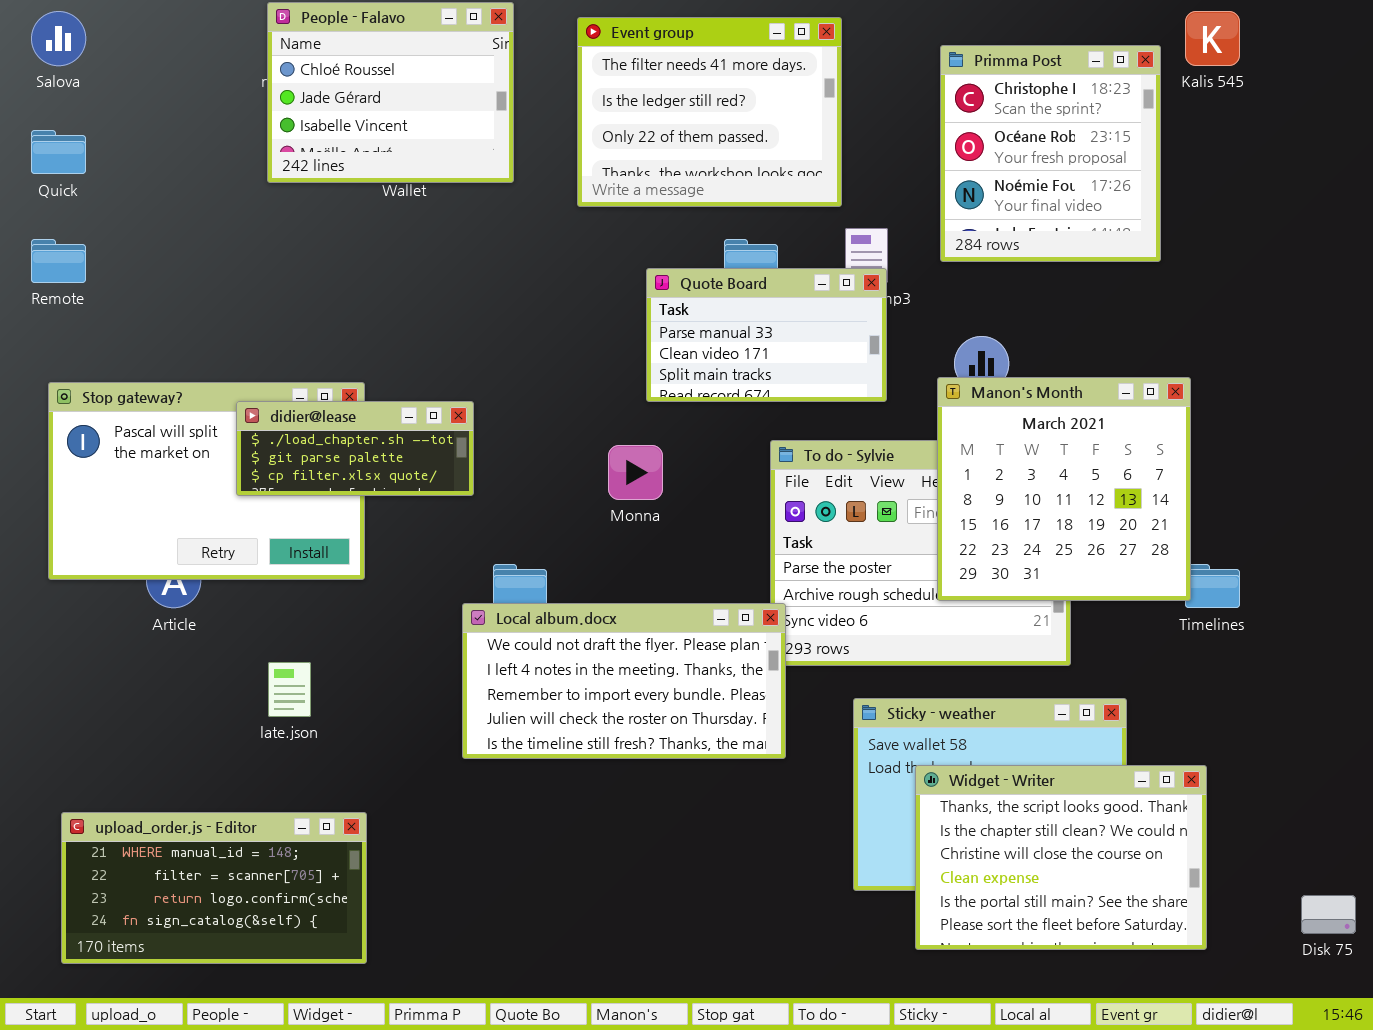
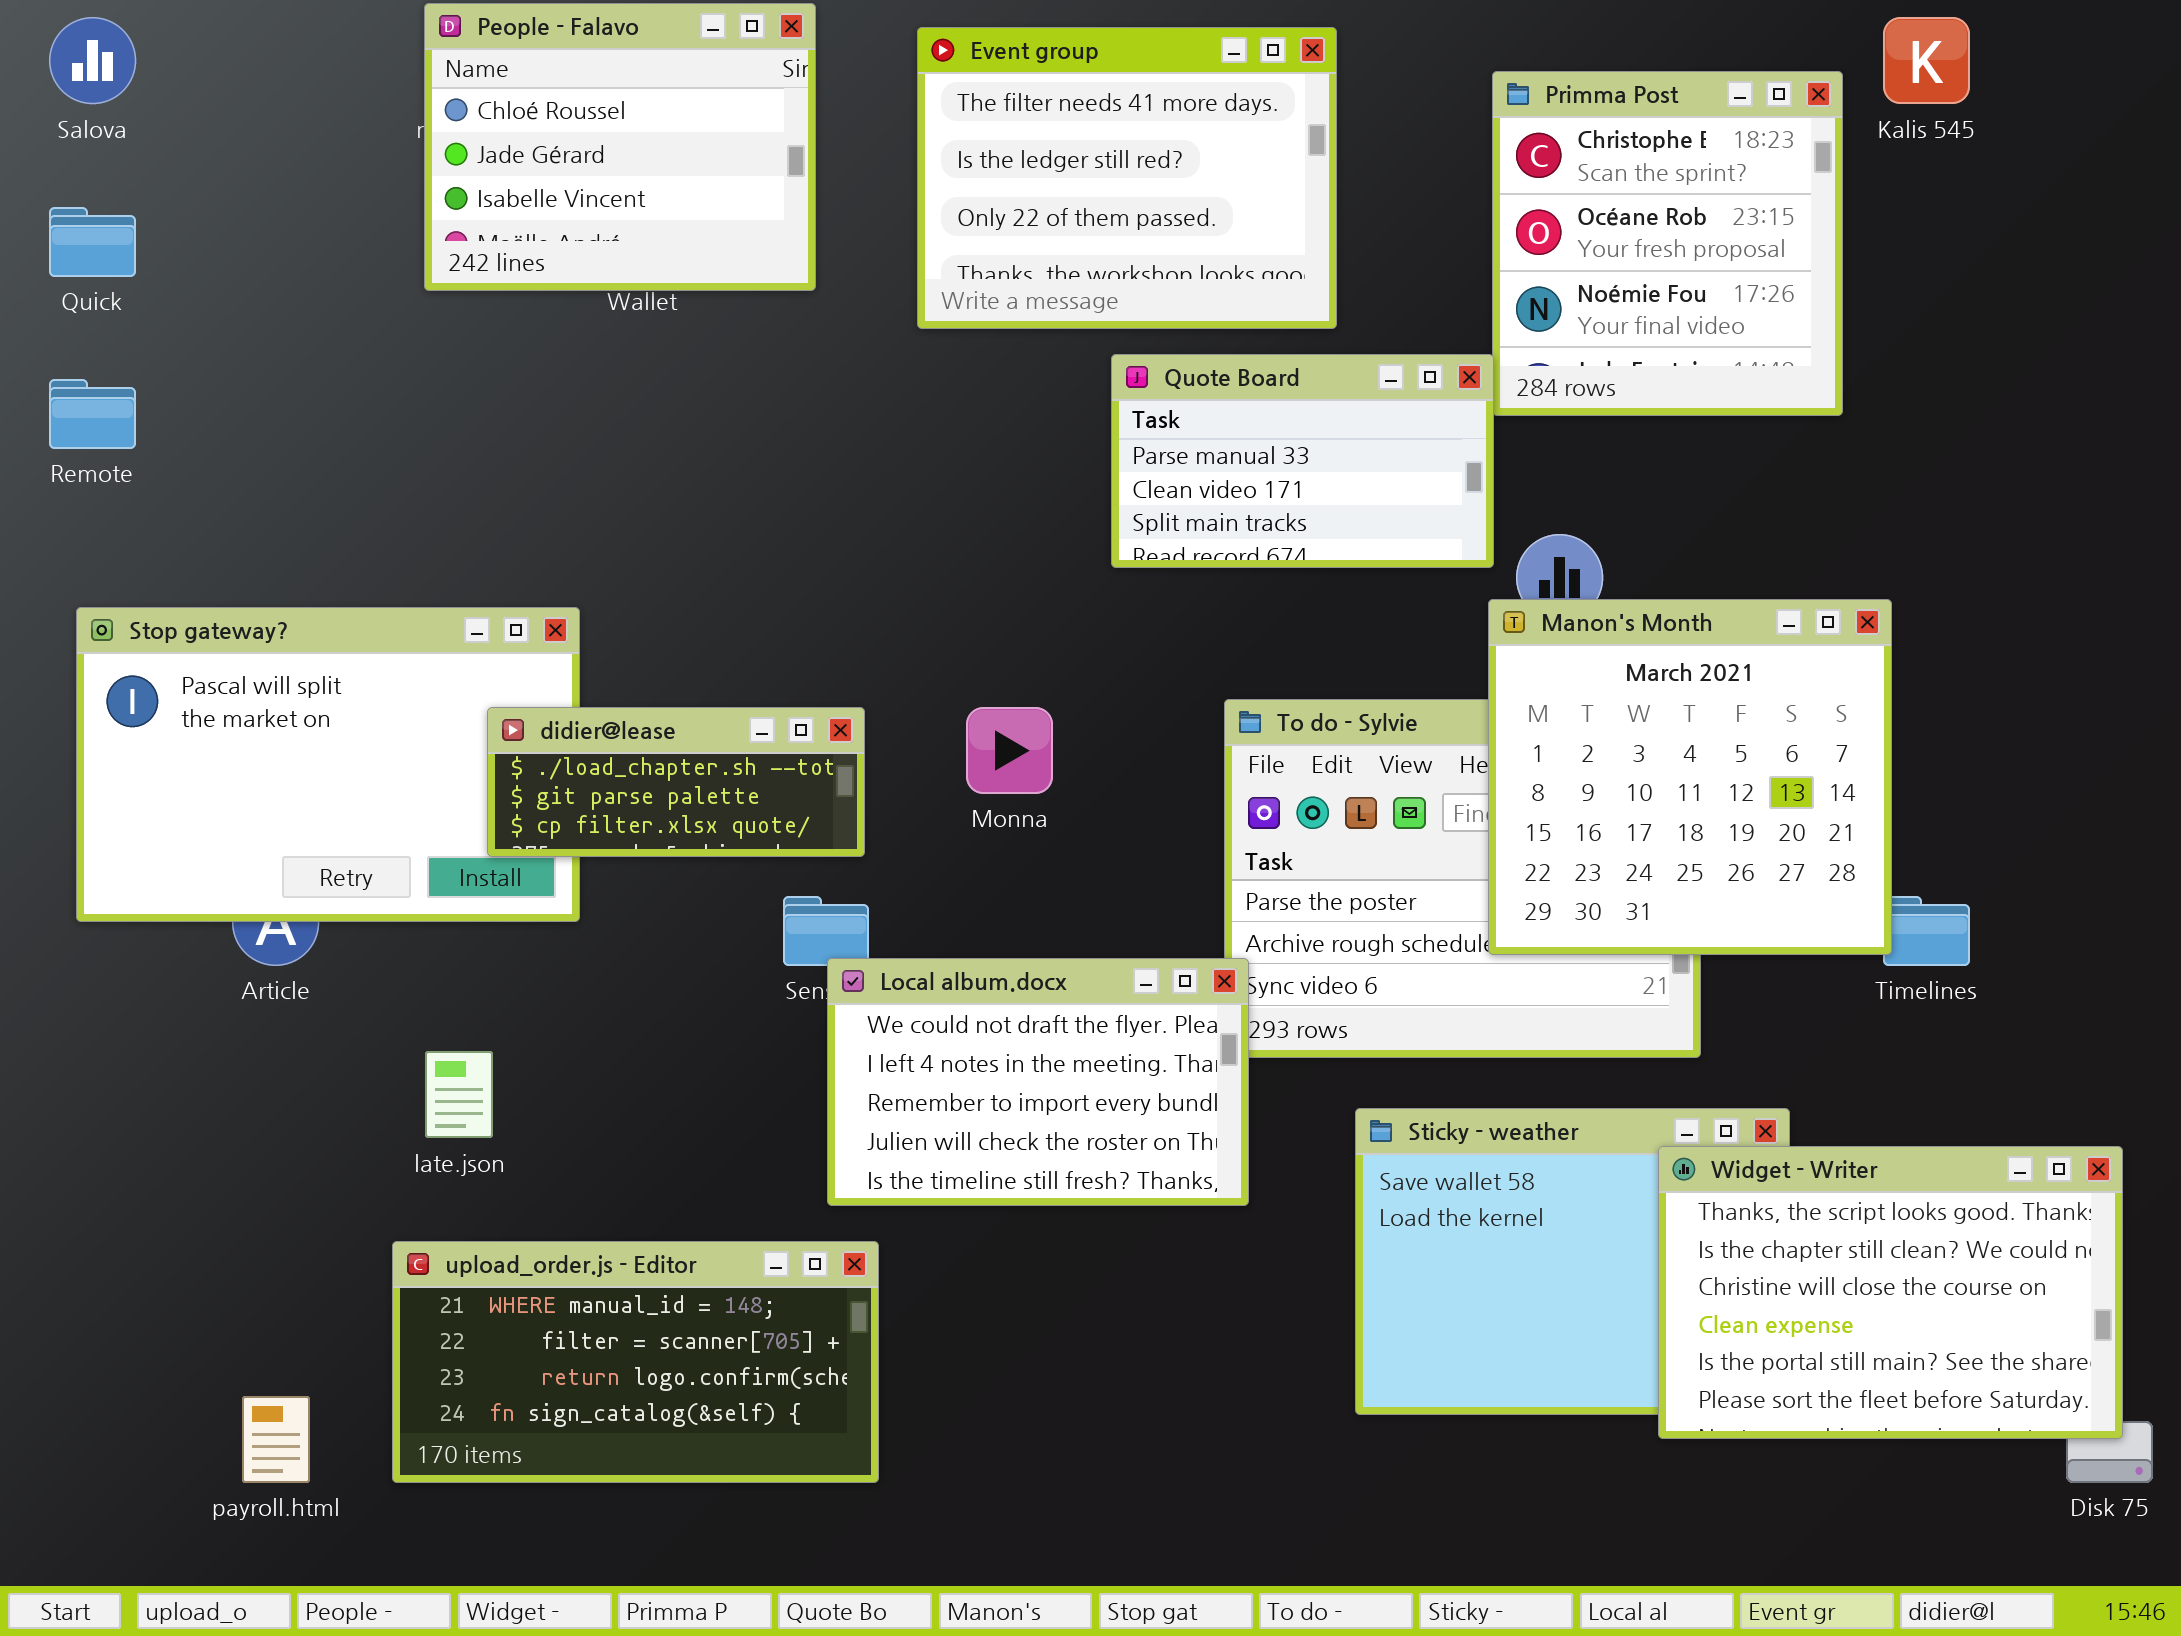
Quote Board: [646,268,887,402] -> [1111,354,1494,568], moved
didier@lease: [236,401,474,496] -> [487,707,865,857], moved
Local album.docx: [462,603,786,759] -> [827,958,1249,1206], resized
Widget - Writer: [915,765,1207,950] -> [1658,1146,2123,1439], moved
upload_order.js - Editor: [61,812,367,964] -> [392,1241,879,1483], moved

